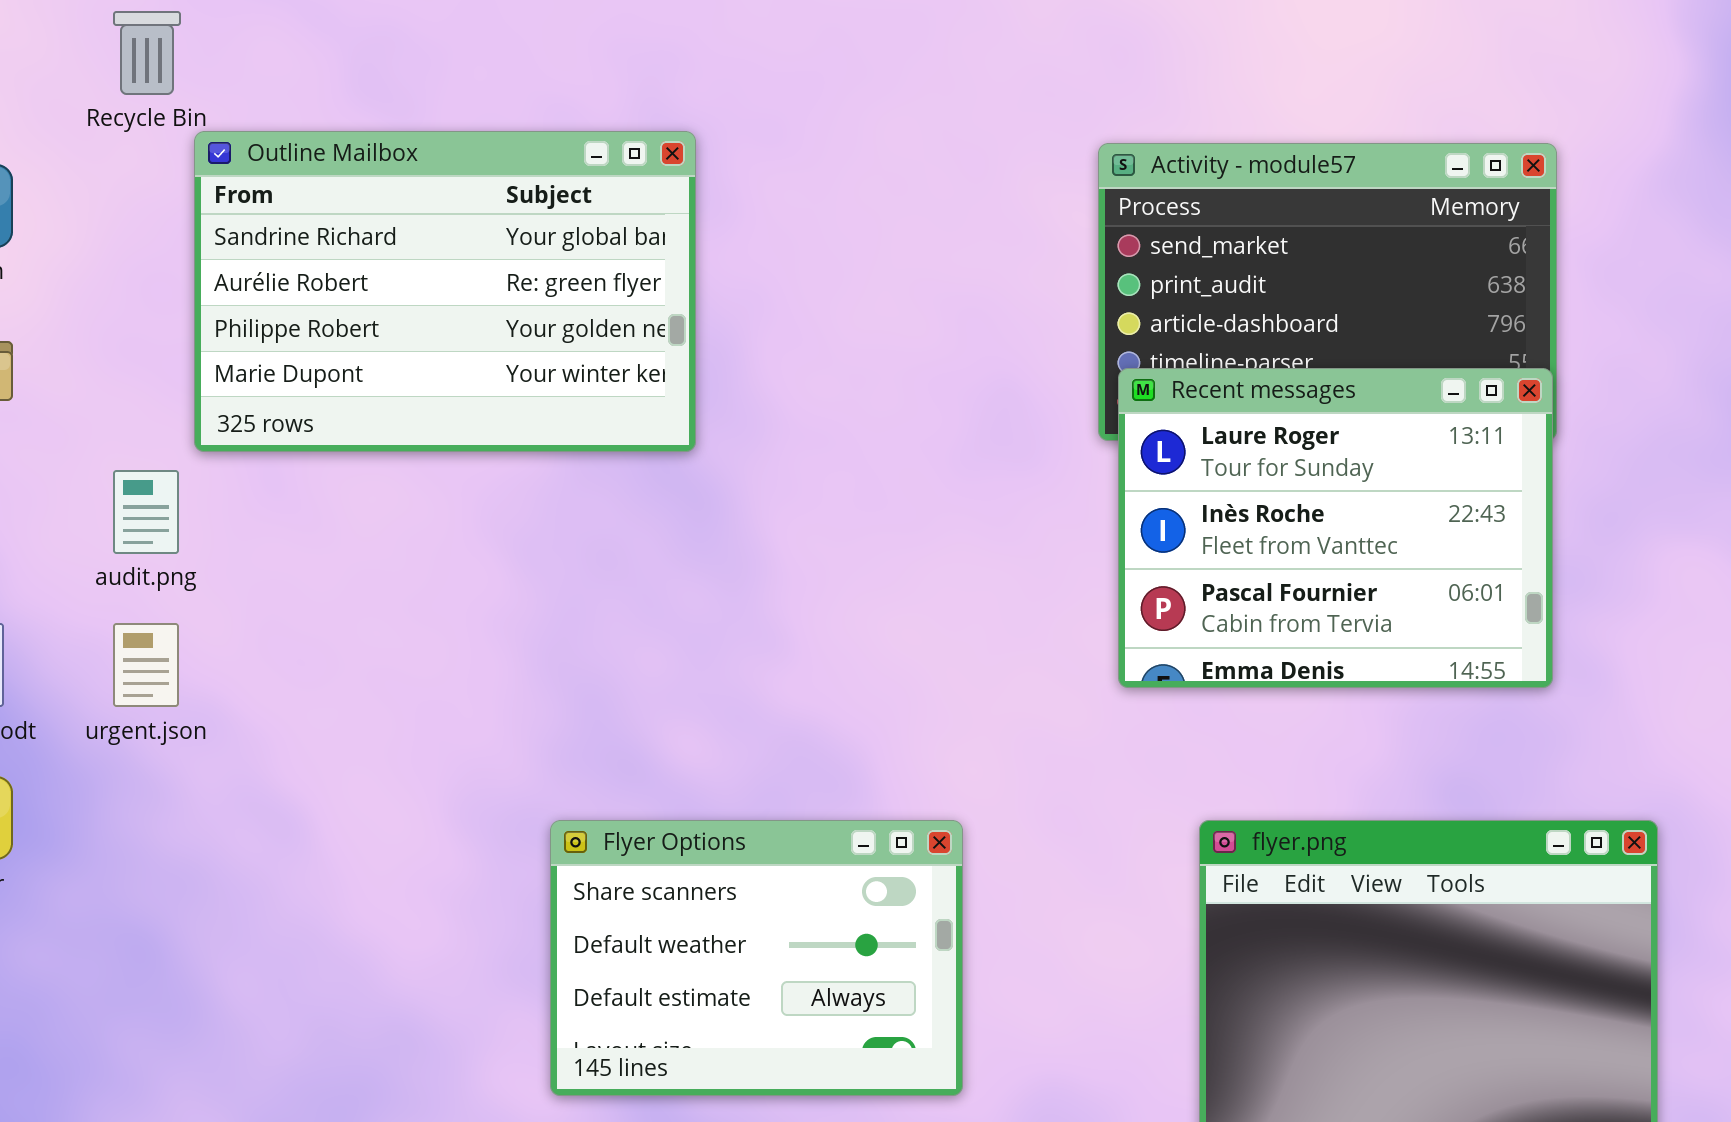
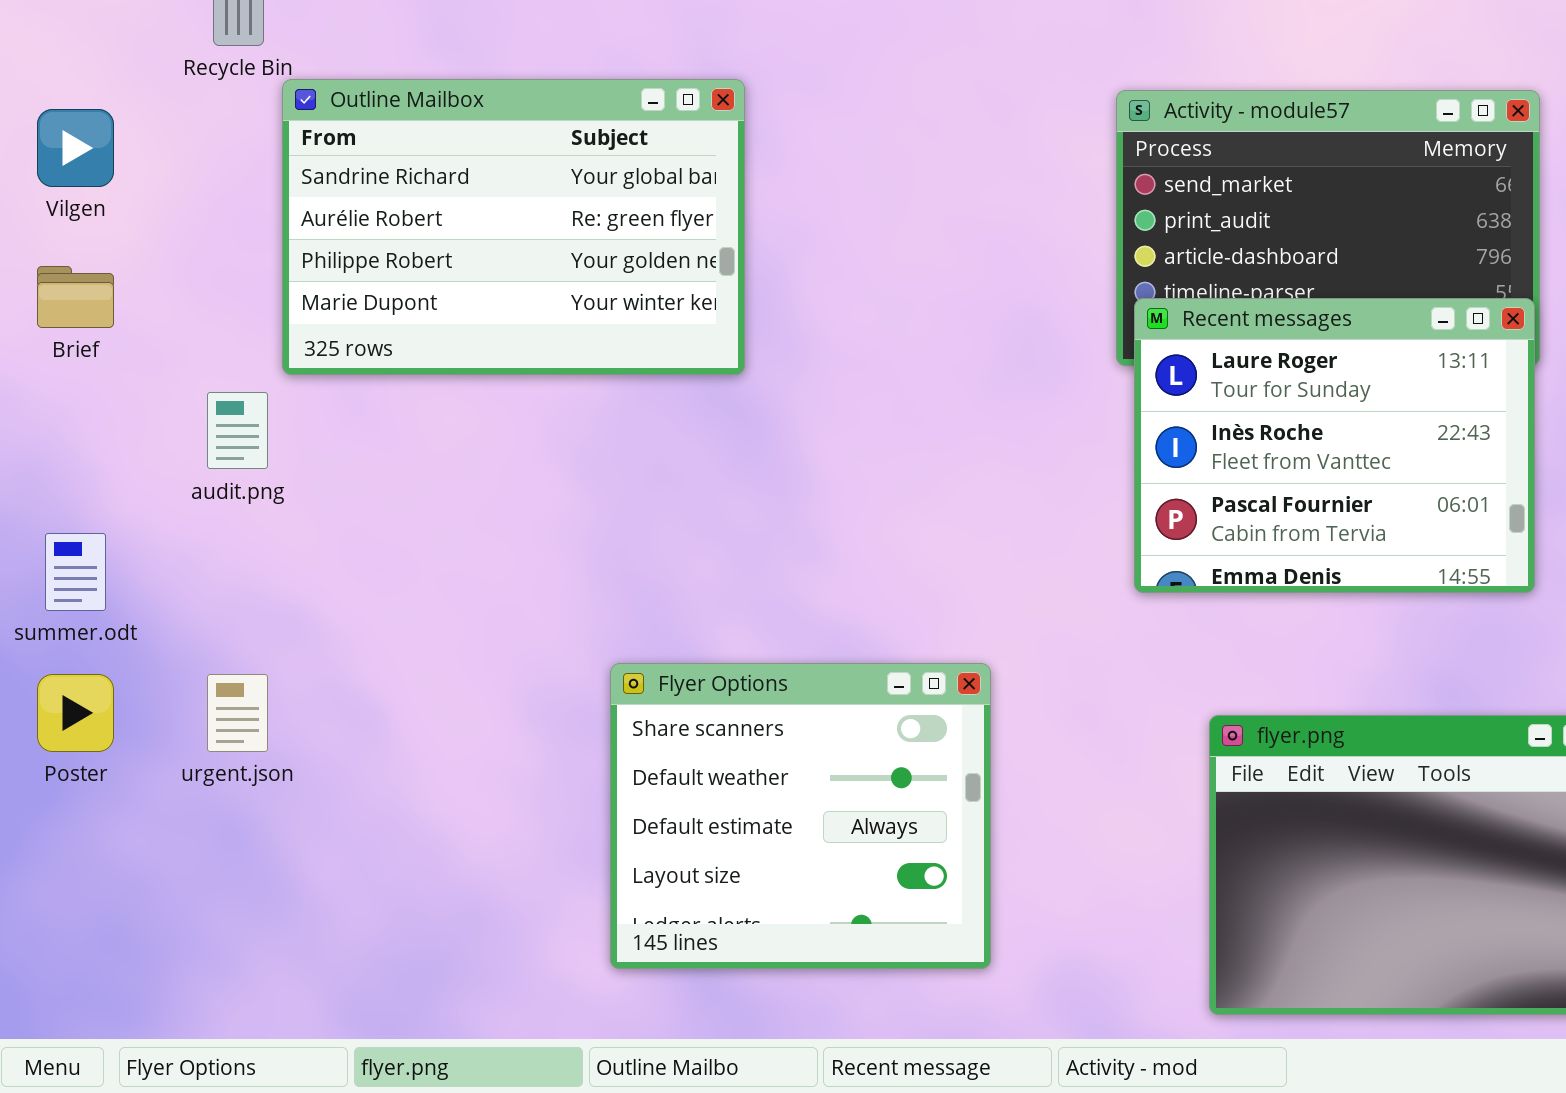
urgent.json: [113,623,179,707] -> [207,674,268,752], moved
Flyer Options: [550,820,963,1096] -> [610,663,991,969], resized

